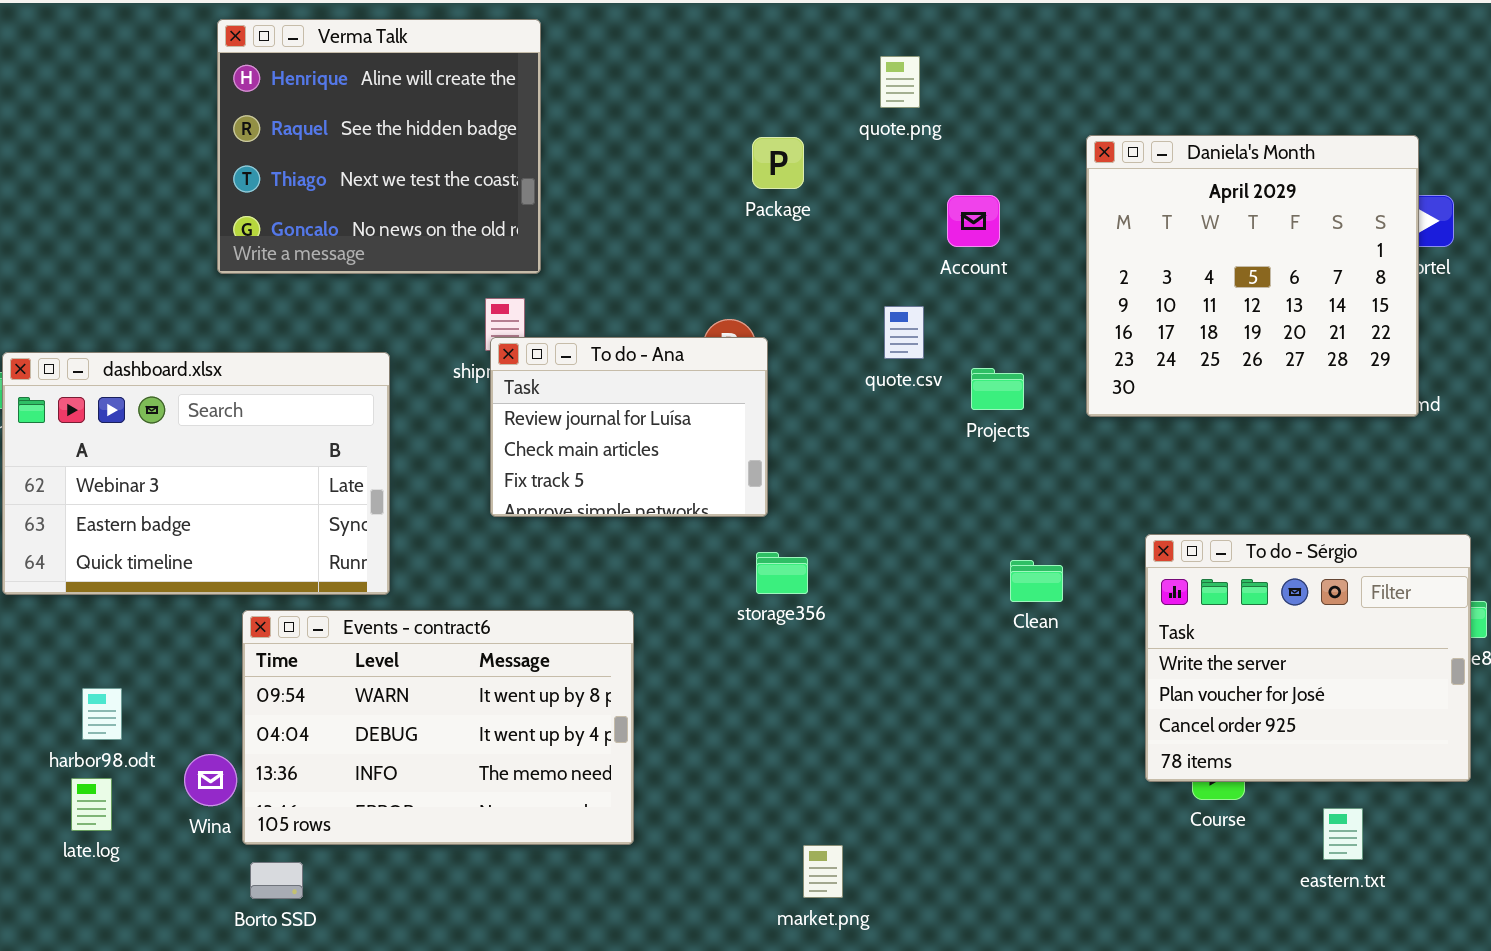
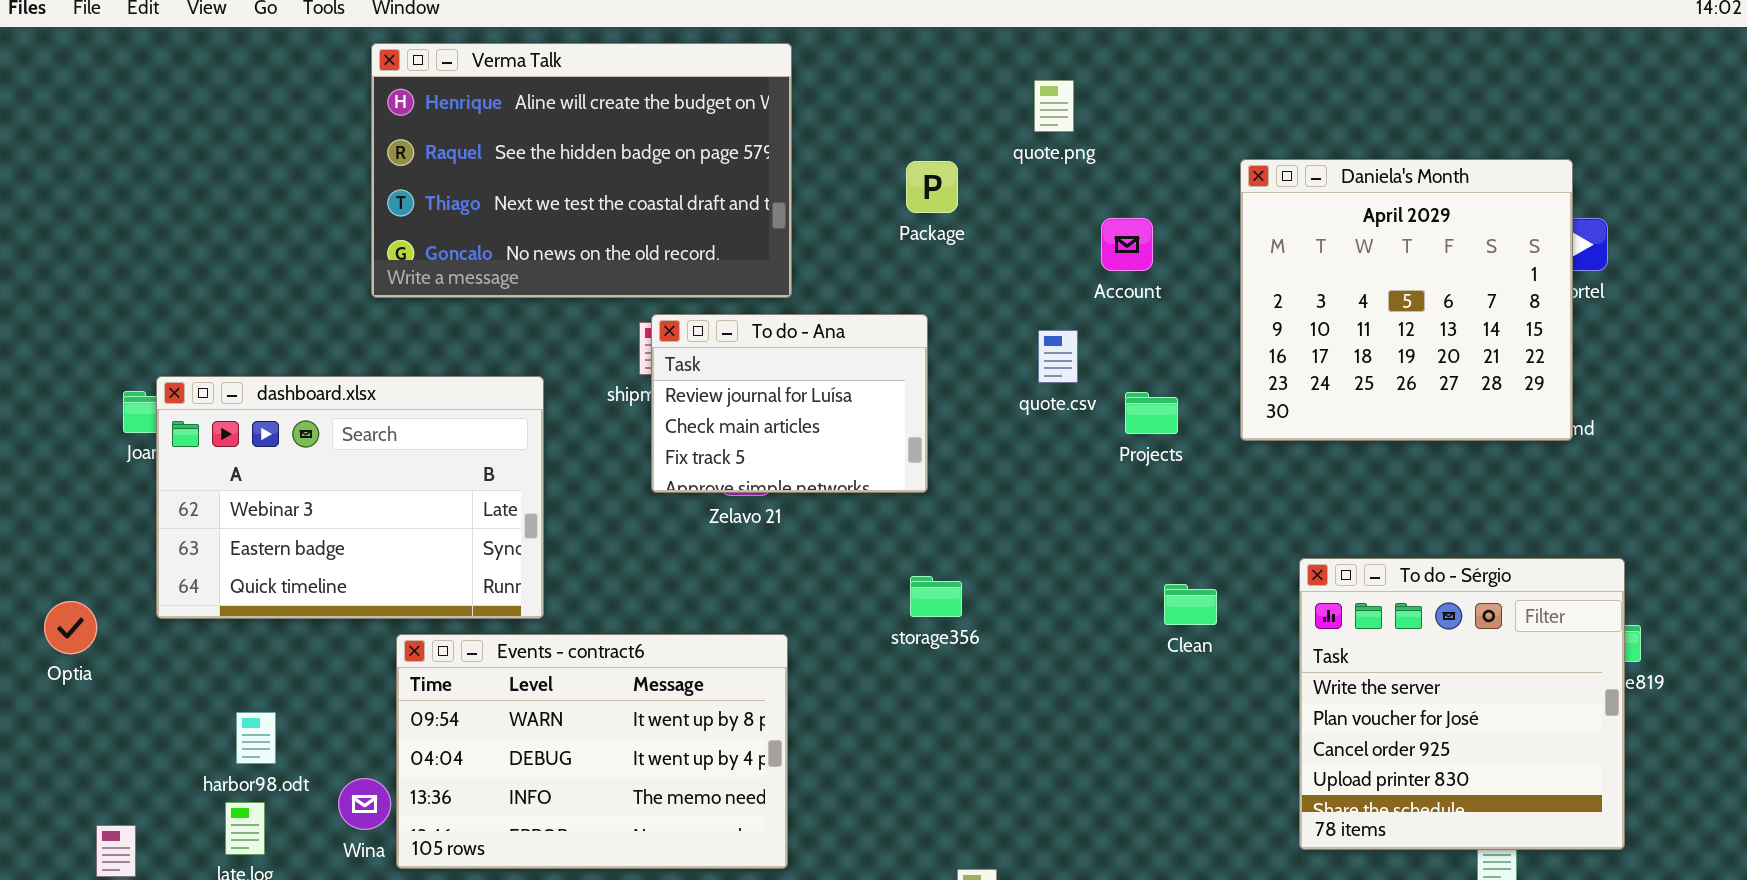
Verma Talk: [217,19,541,274] -> [371,43,792,298], resized
To do - Ana: [490,337,768,517] -> [651,314,928,493], moved
To do - Sérgio: [1145,534,1471,782] -> [1299,558,1625,850], resized

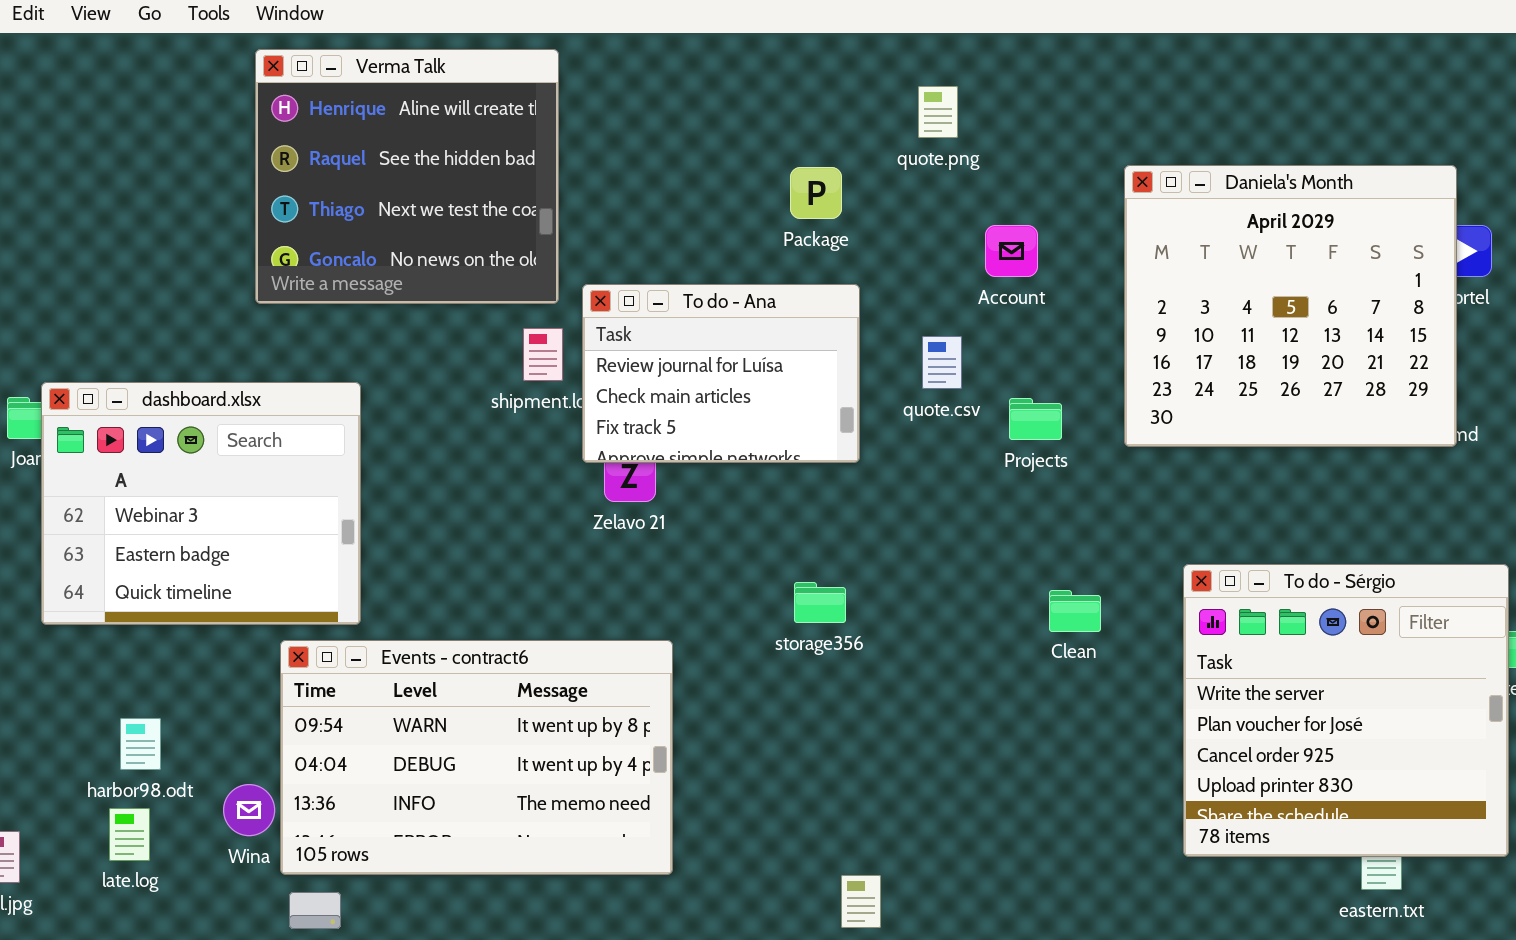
Verma Talk: [371,43,792,298] -> [255,49,559,304], resized
To do - Ana: [651,314,928,493] -> [582,284,860,463], moved
dashboard.xlsx: [156,376,544,619] -> [41,382,361,625], resized

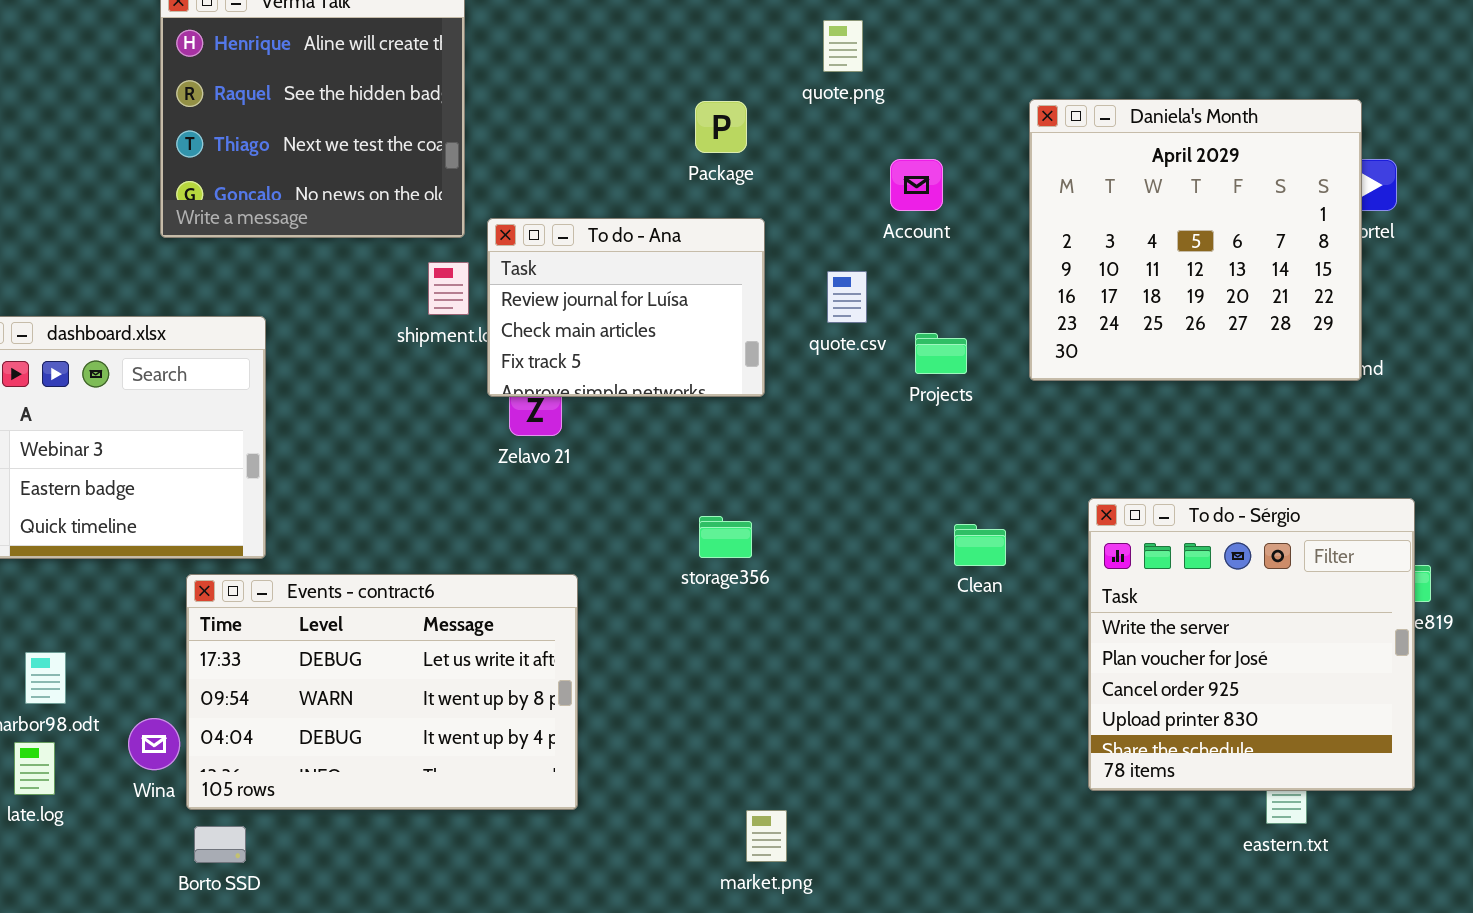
Events - contract6: [280,640,673,875] -> [186,574,578,810], scrolled up 1 row

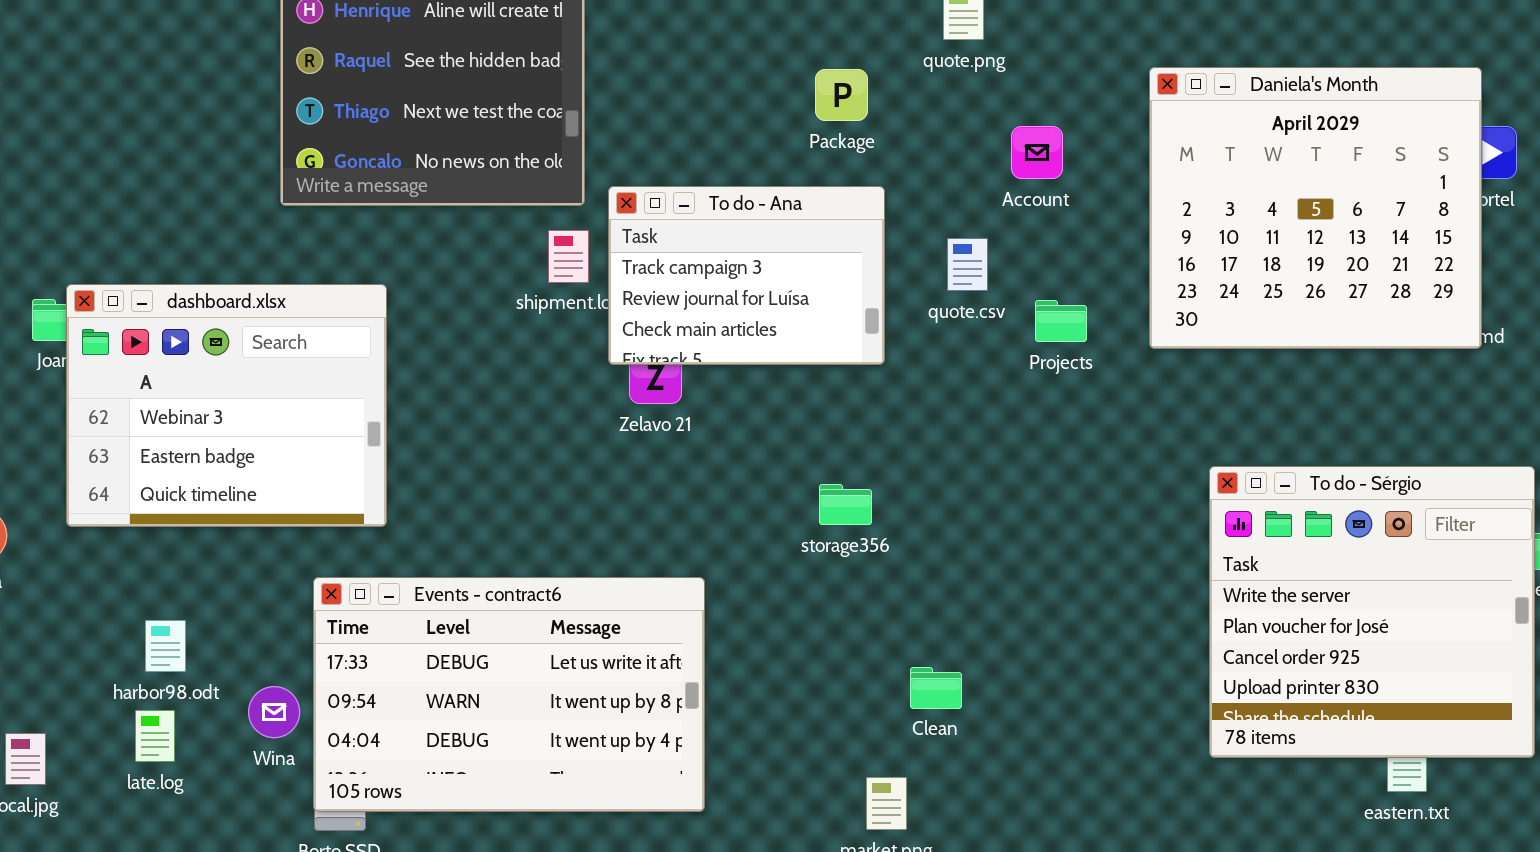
To do - Ana: [487,218,765,397] -> [608,186,885,365], scrolled up 1 row
Clean: [954,524,1006,566] -> [910,667,962,709], moved
Events - contract6: [186,574,578,810] -> [313,577,705,812], moved

